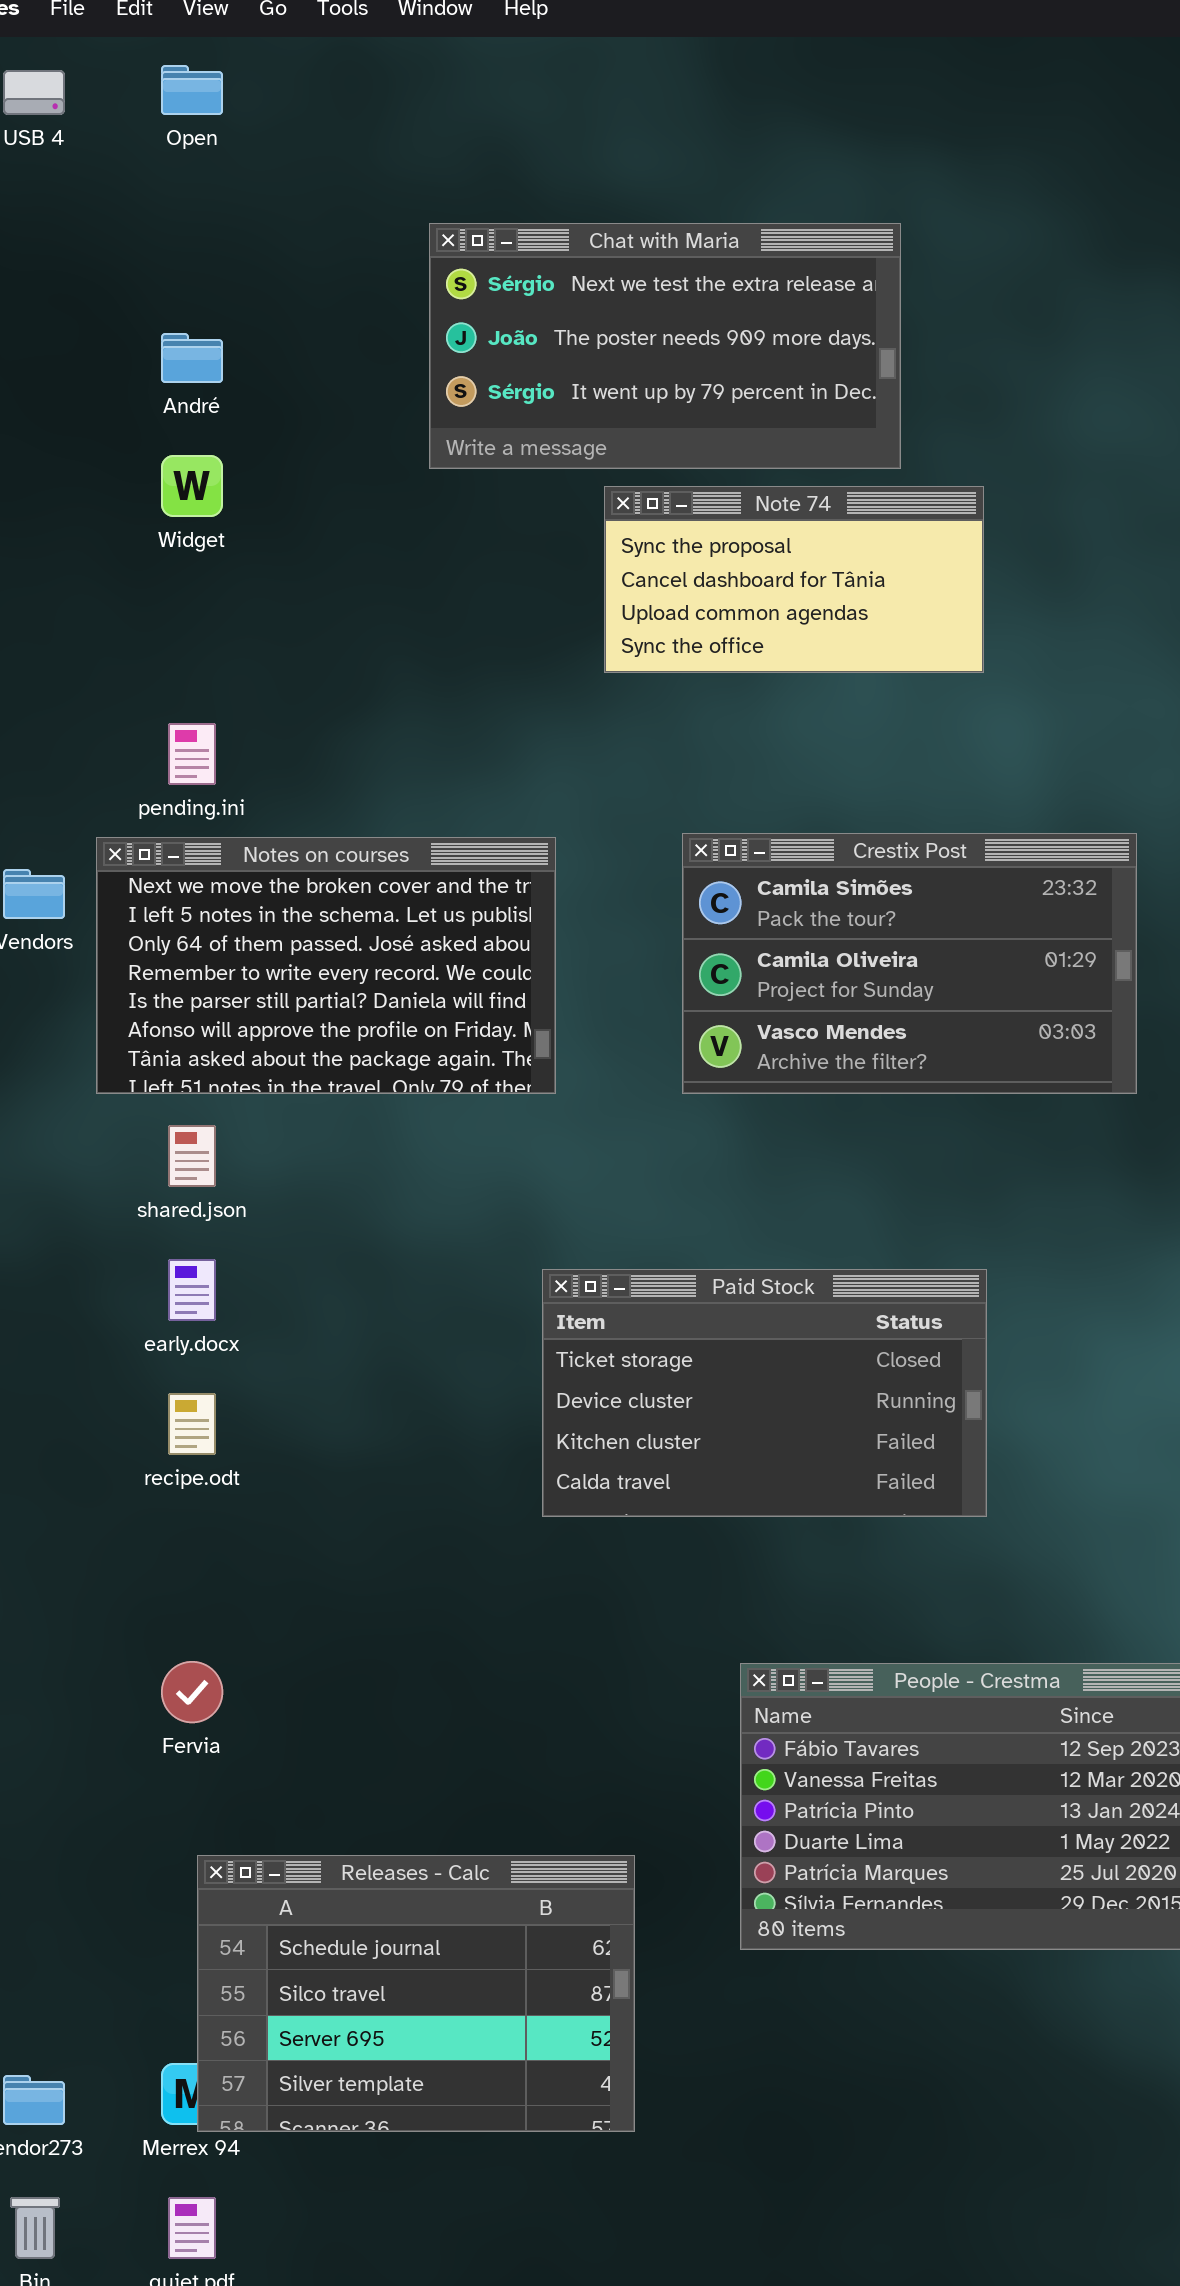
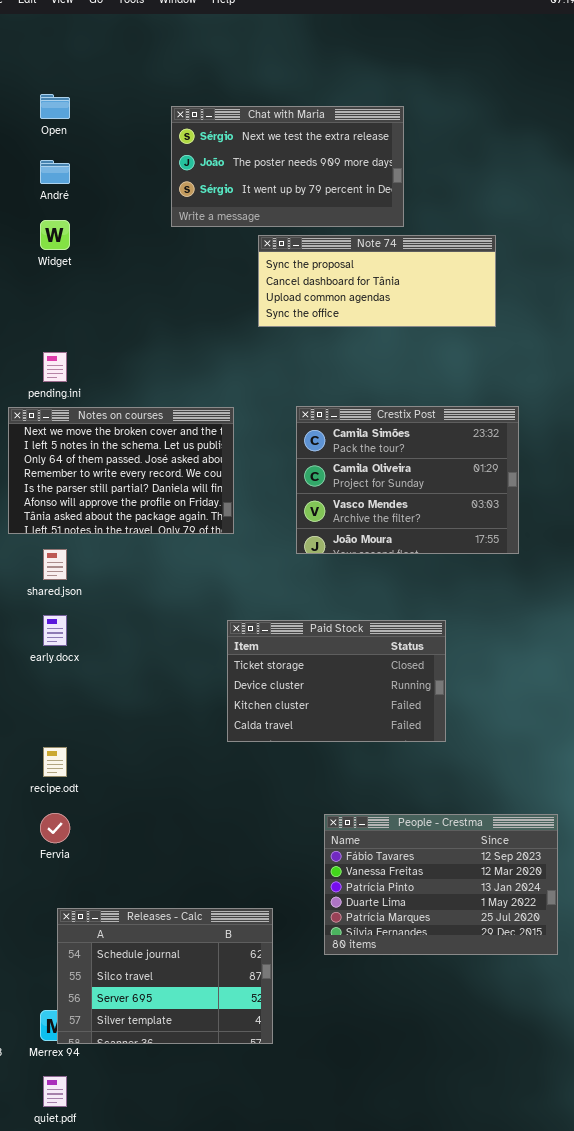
Open: [161,65,223,115] -> [40,94,70,119], moved
Note 74: [604,486,984,673] -> [258,235,496,327], resized
Crestix Post: [682,833,1137,1094] -> [296,406,519,554], resized
recipe.odt: [168,1393,216,1455] -> [43,747,67,777], moved

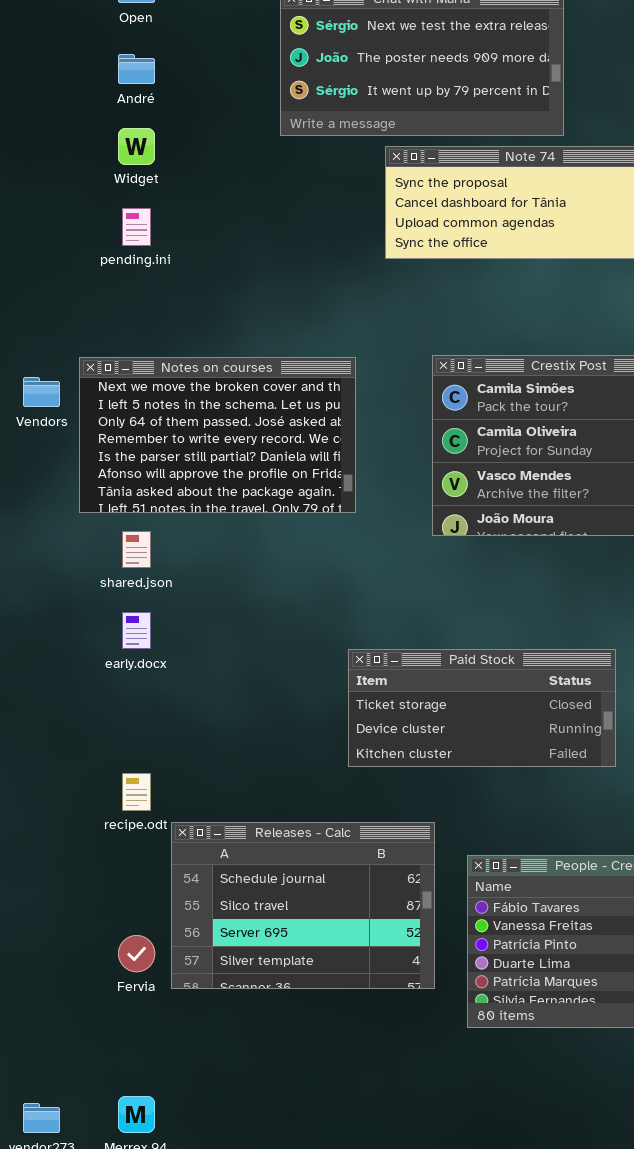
pending.ini: [43,352,67,382] -> [122,208,151,246], moved
Paid Stock: [227,620,446,742] -> [348,649,616,767], resized
Fervia: [40,813,70,843] -> [118,935,155,972], moved
Releases - Calc: [57,908,273,1044] -> [171,822,435,989], moved

